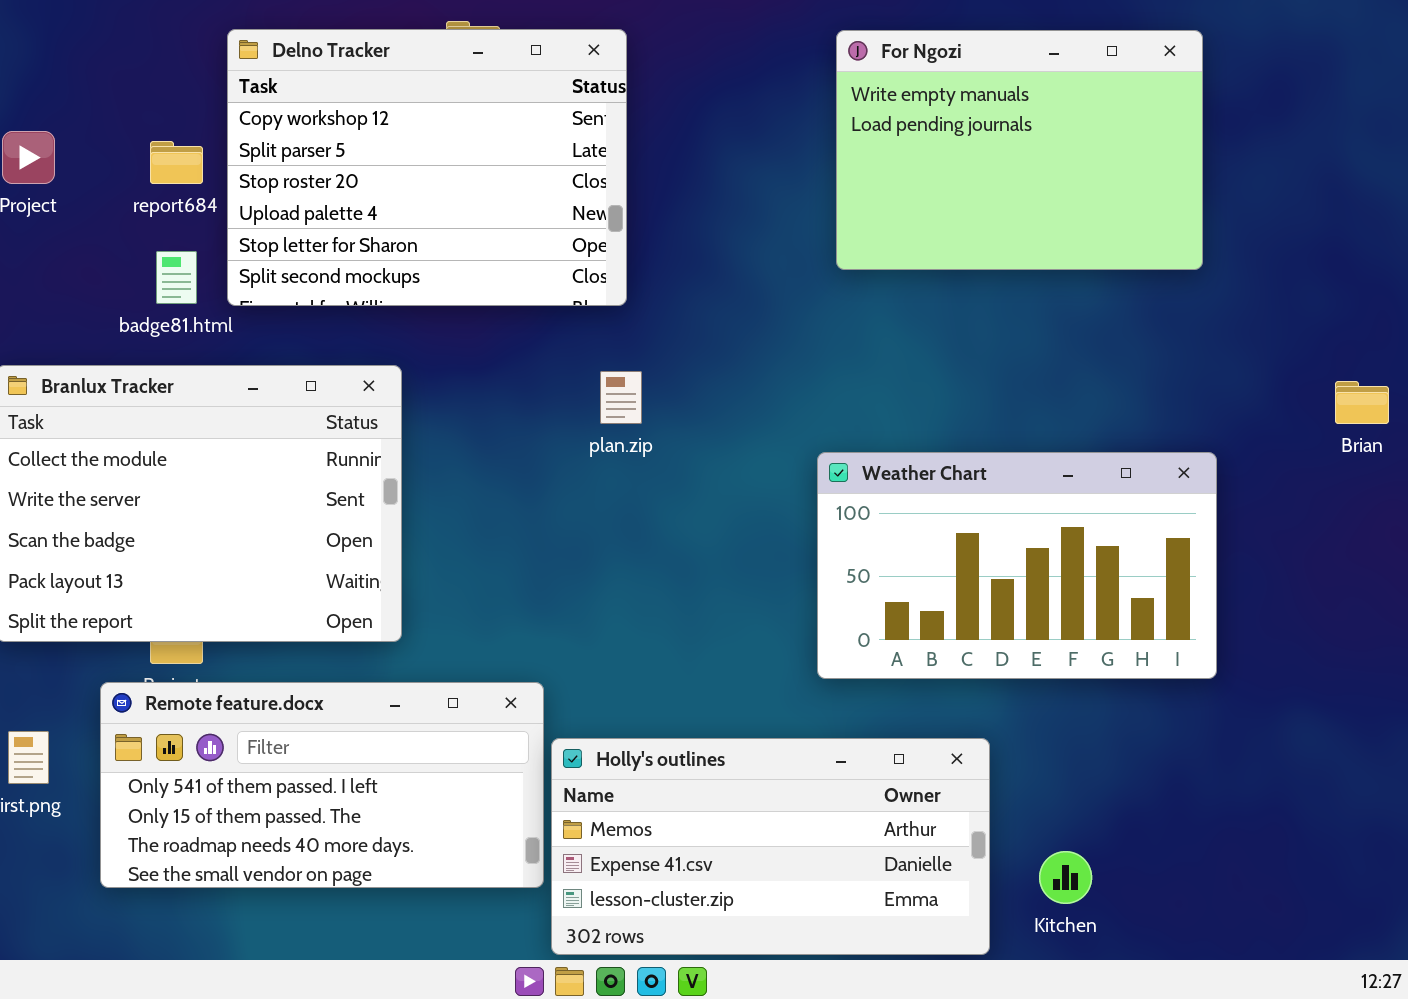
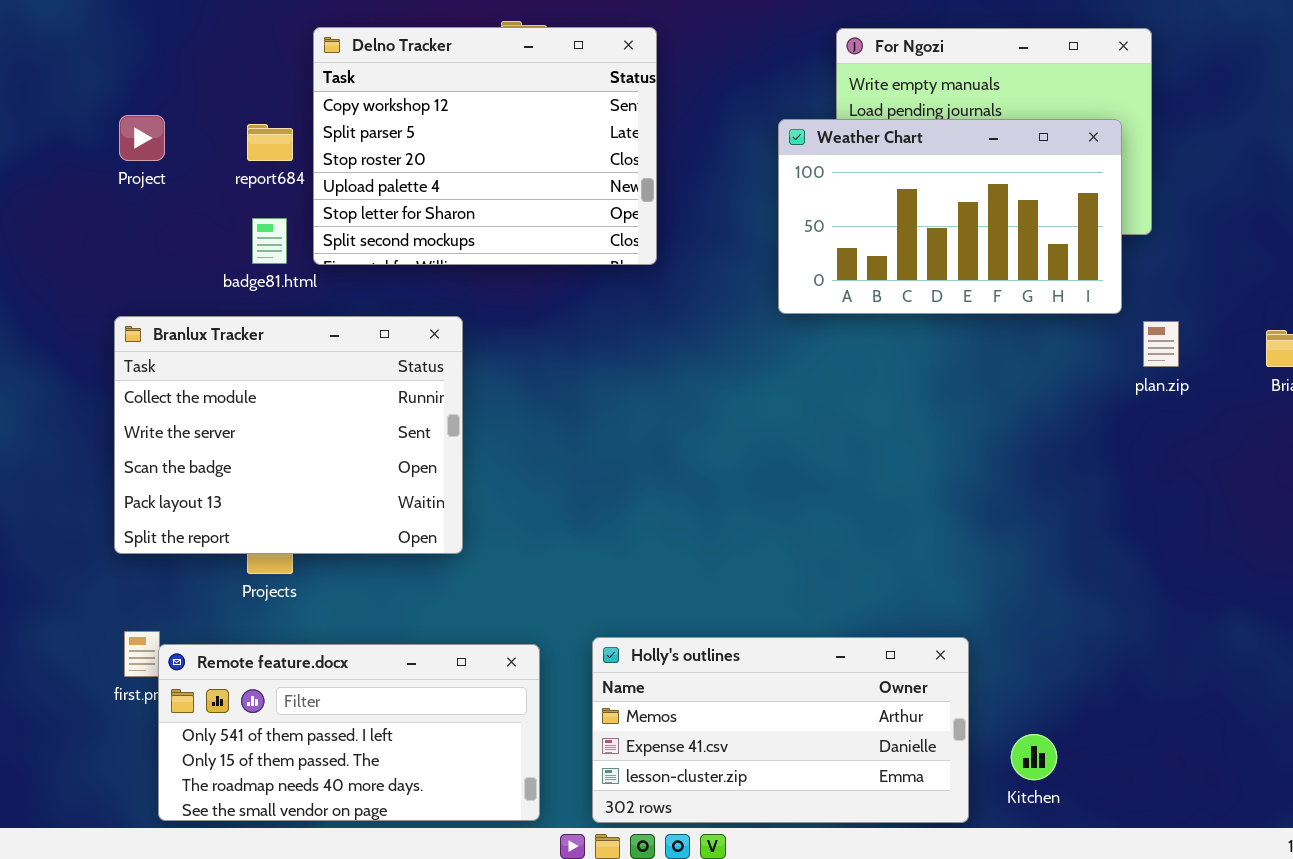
plan.zip: [600,371,642,424] -> [1143,321,1179,367], moved
Weather Chart: [817,452,1217,679] -> [778,119,1122,314], moved
Remote feature.docx: [100,682,544,888] -> [158,644,540,821], moved

